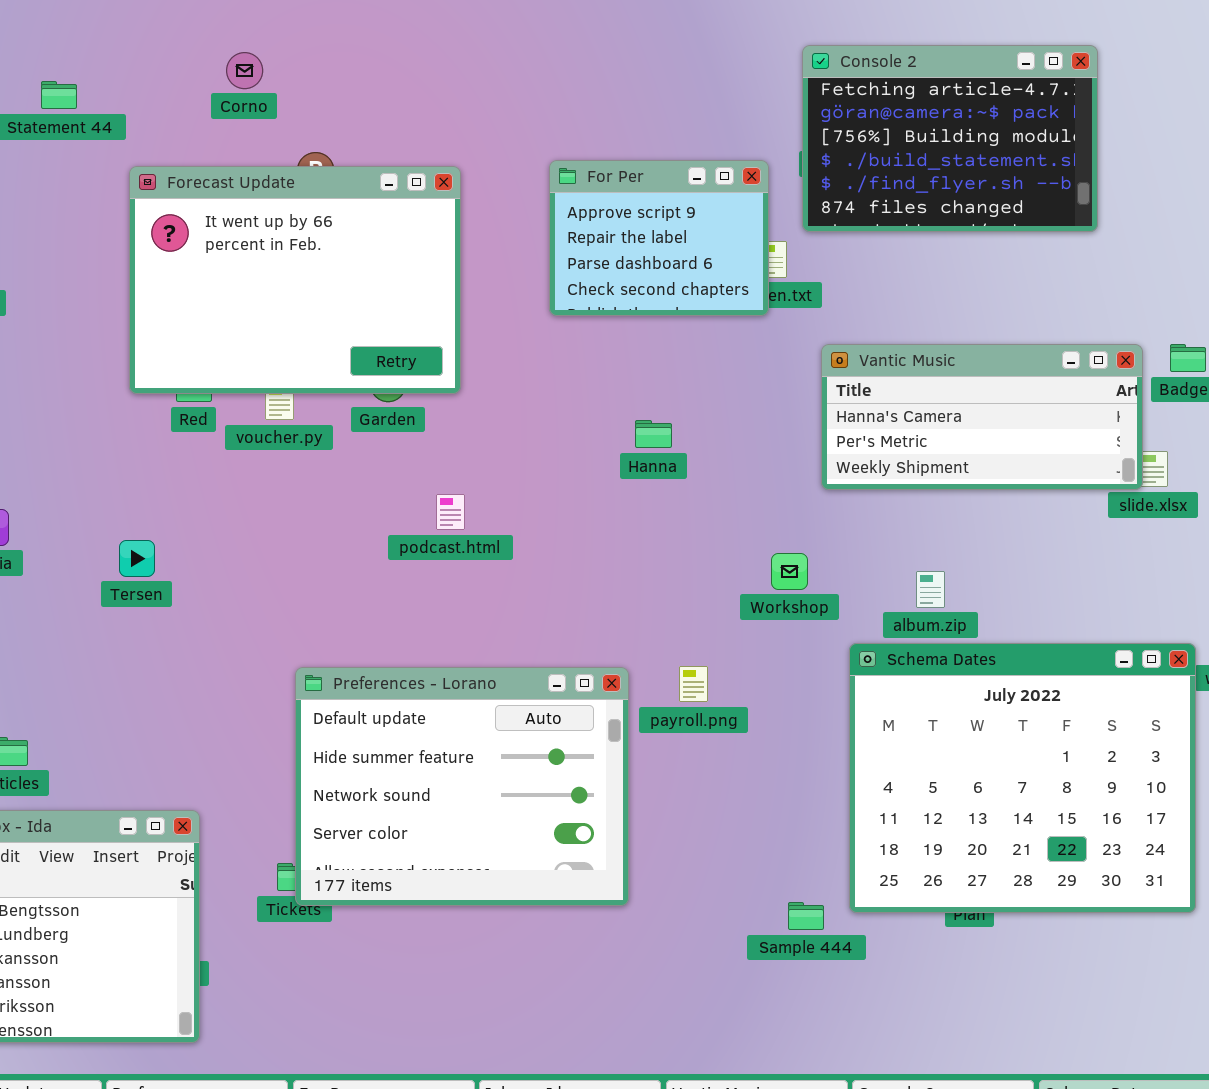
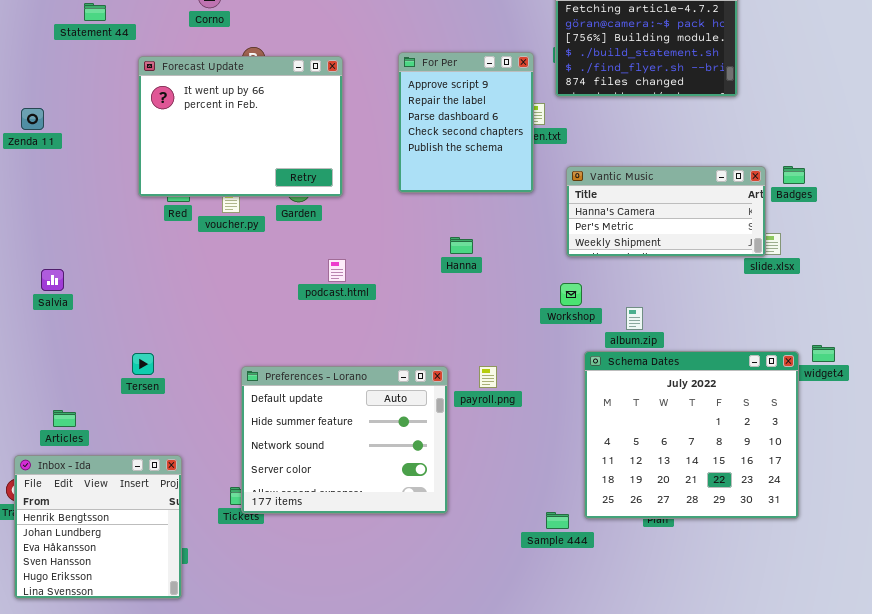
For Per: [549,160,769,316] -> [398,52,534,193], resized
Hanna: [635,420,672,448] -> [450,237,473,254], moved
Tersen: [119,540,155,577] -> [132,353,154,375], moved
Workshop: [771,553,808,590] -> [560,283,582,306], moved

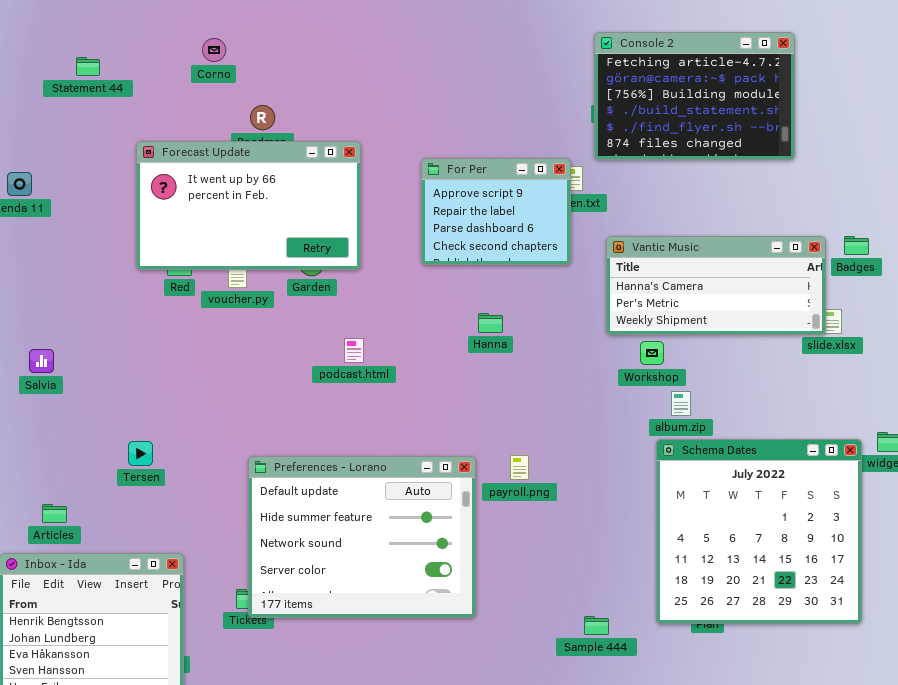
For Per: [398,52,534,193] -> [421,158,571,265], resized
Forecast Update: [138,56,343,197] -> [136,141,361,270], resized
Workshop: [560,283,582,306] -> [640,341,664,365], moved
Schema Dates: [584,351,799,519] -> [656,439,862,624], resized

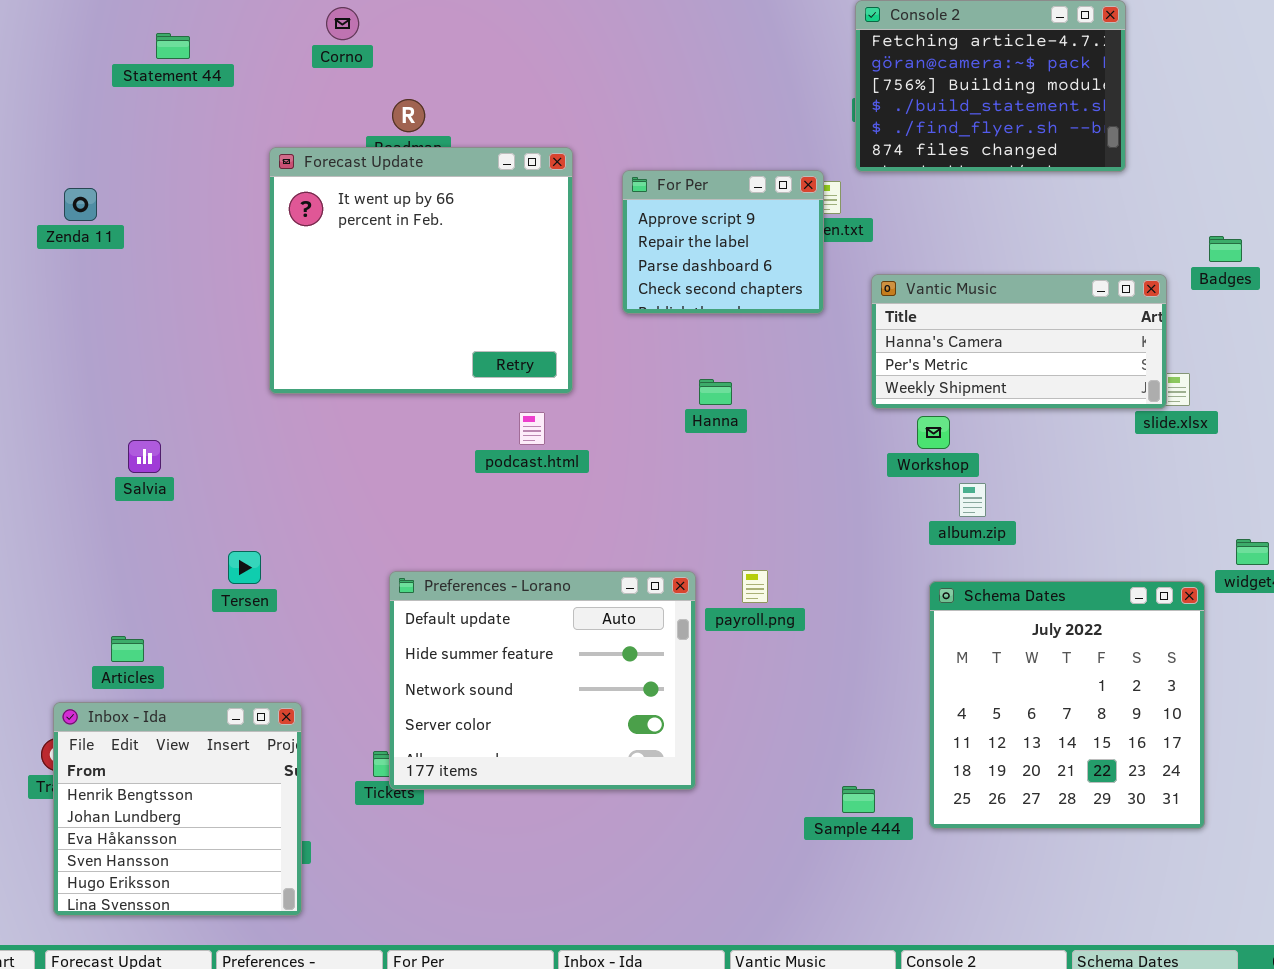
Forecast Update: [136,141,361,270] -> [269,147,573,394], moved, resized
Badges: [844,236,869,255] -> [1209,236,1242,262], moved
Salvia: [29,349,54,373] -> [128,440,161,473], moved
Schema Dates: [656,439,862,624] -> [929,581,1205,829], moved

